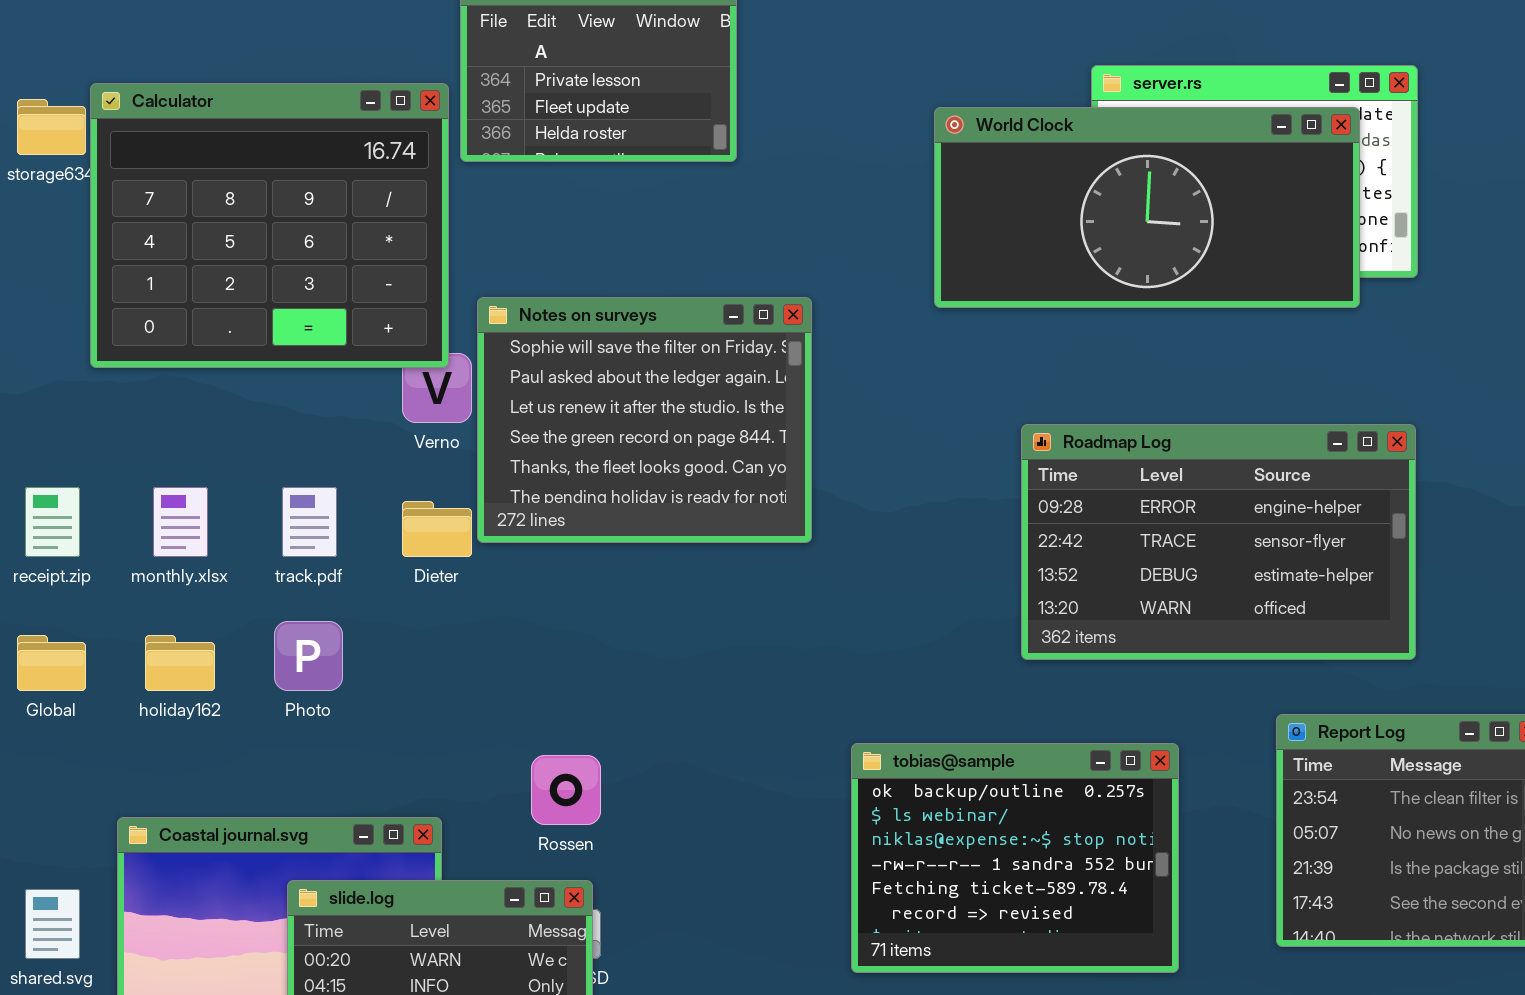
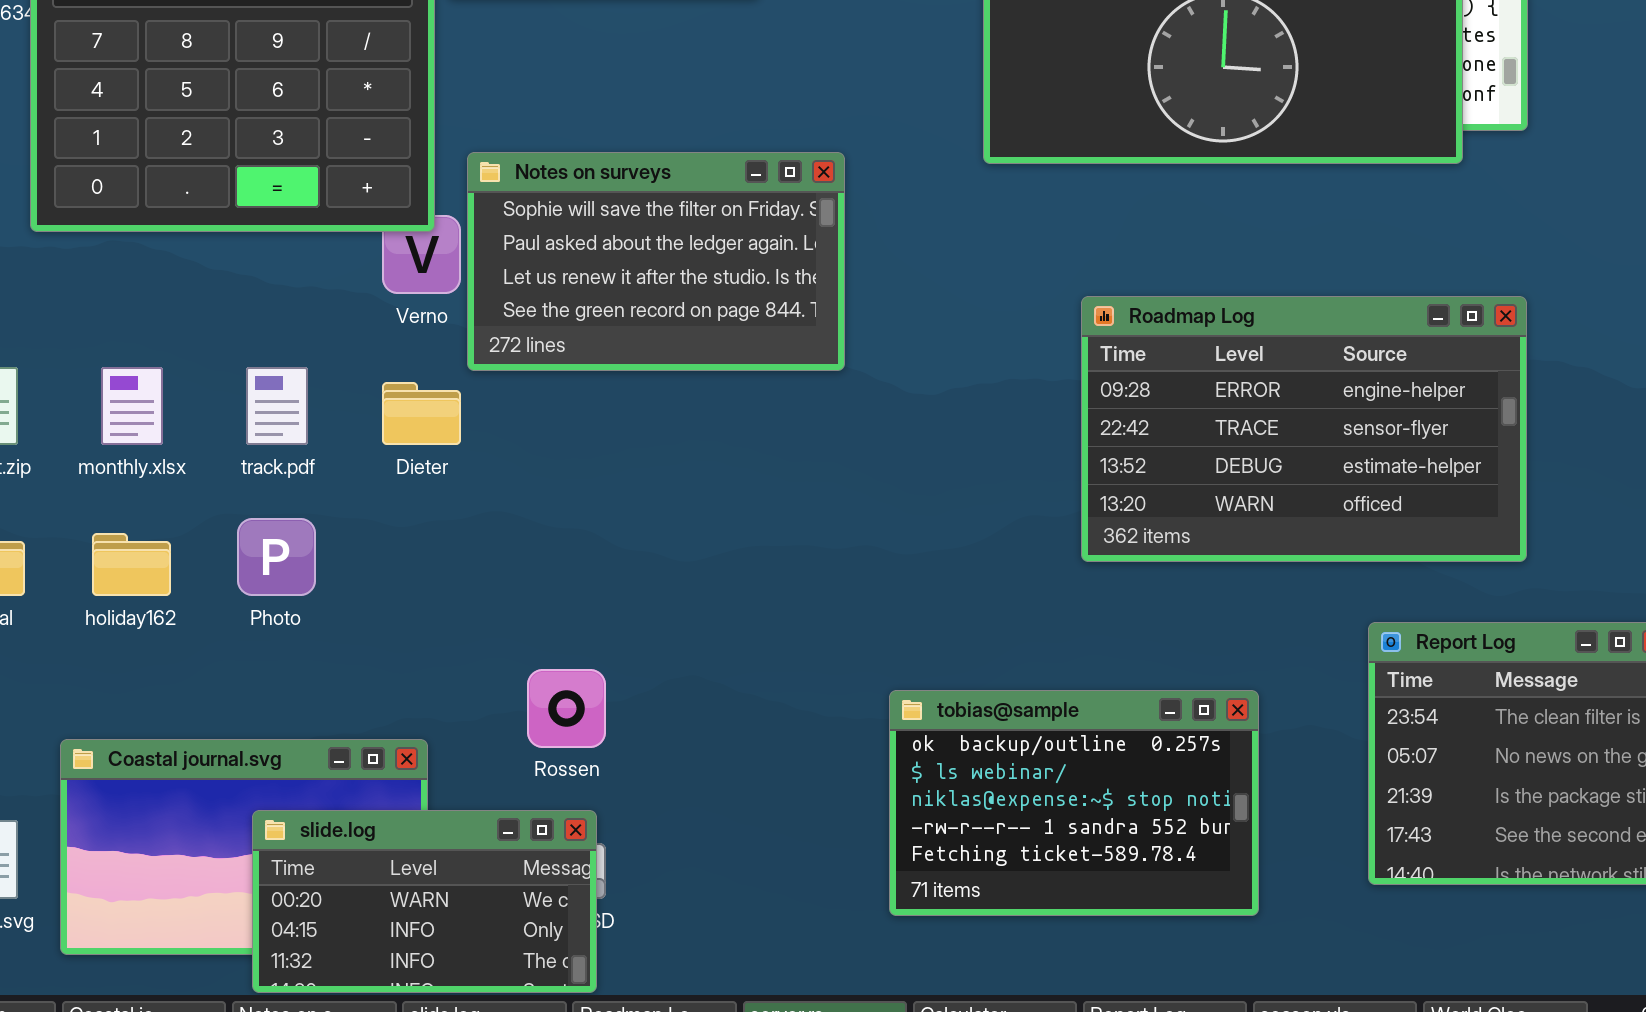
Notes on surveys: [477,297,812,543] -> [467,152,845,371], resized
tobias@sample: [851,743,1179,973] -> [889,690,1259,916], resized

